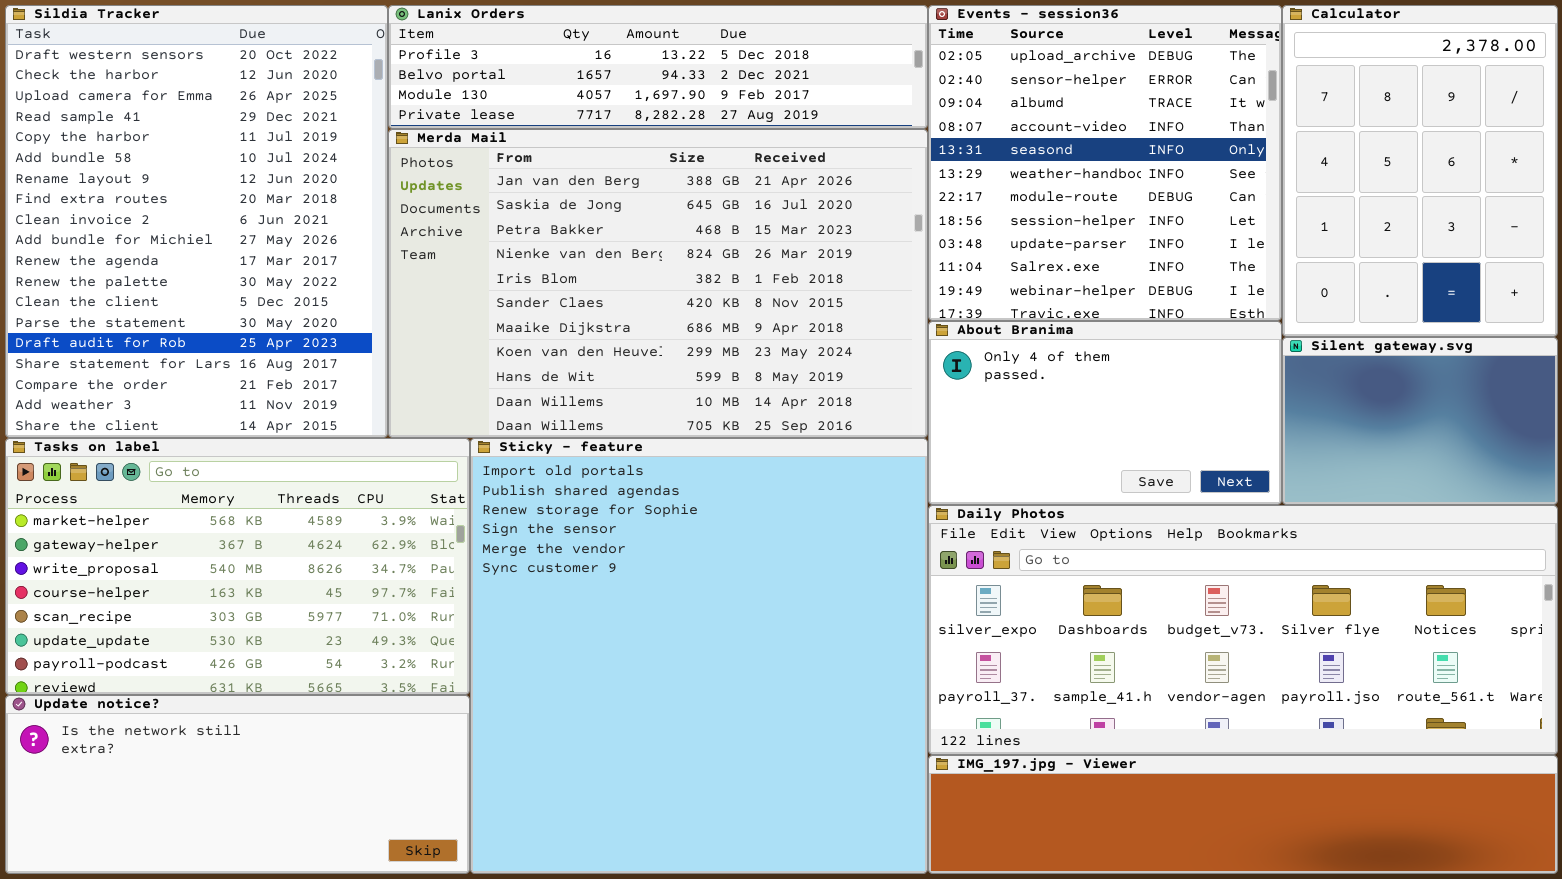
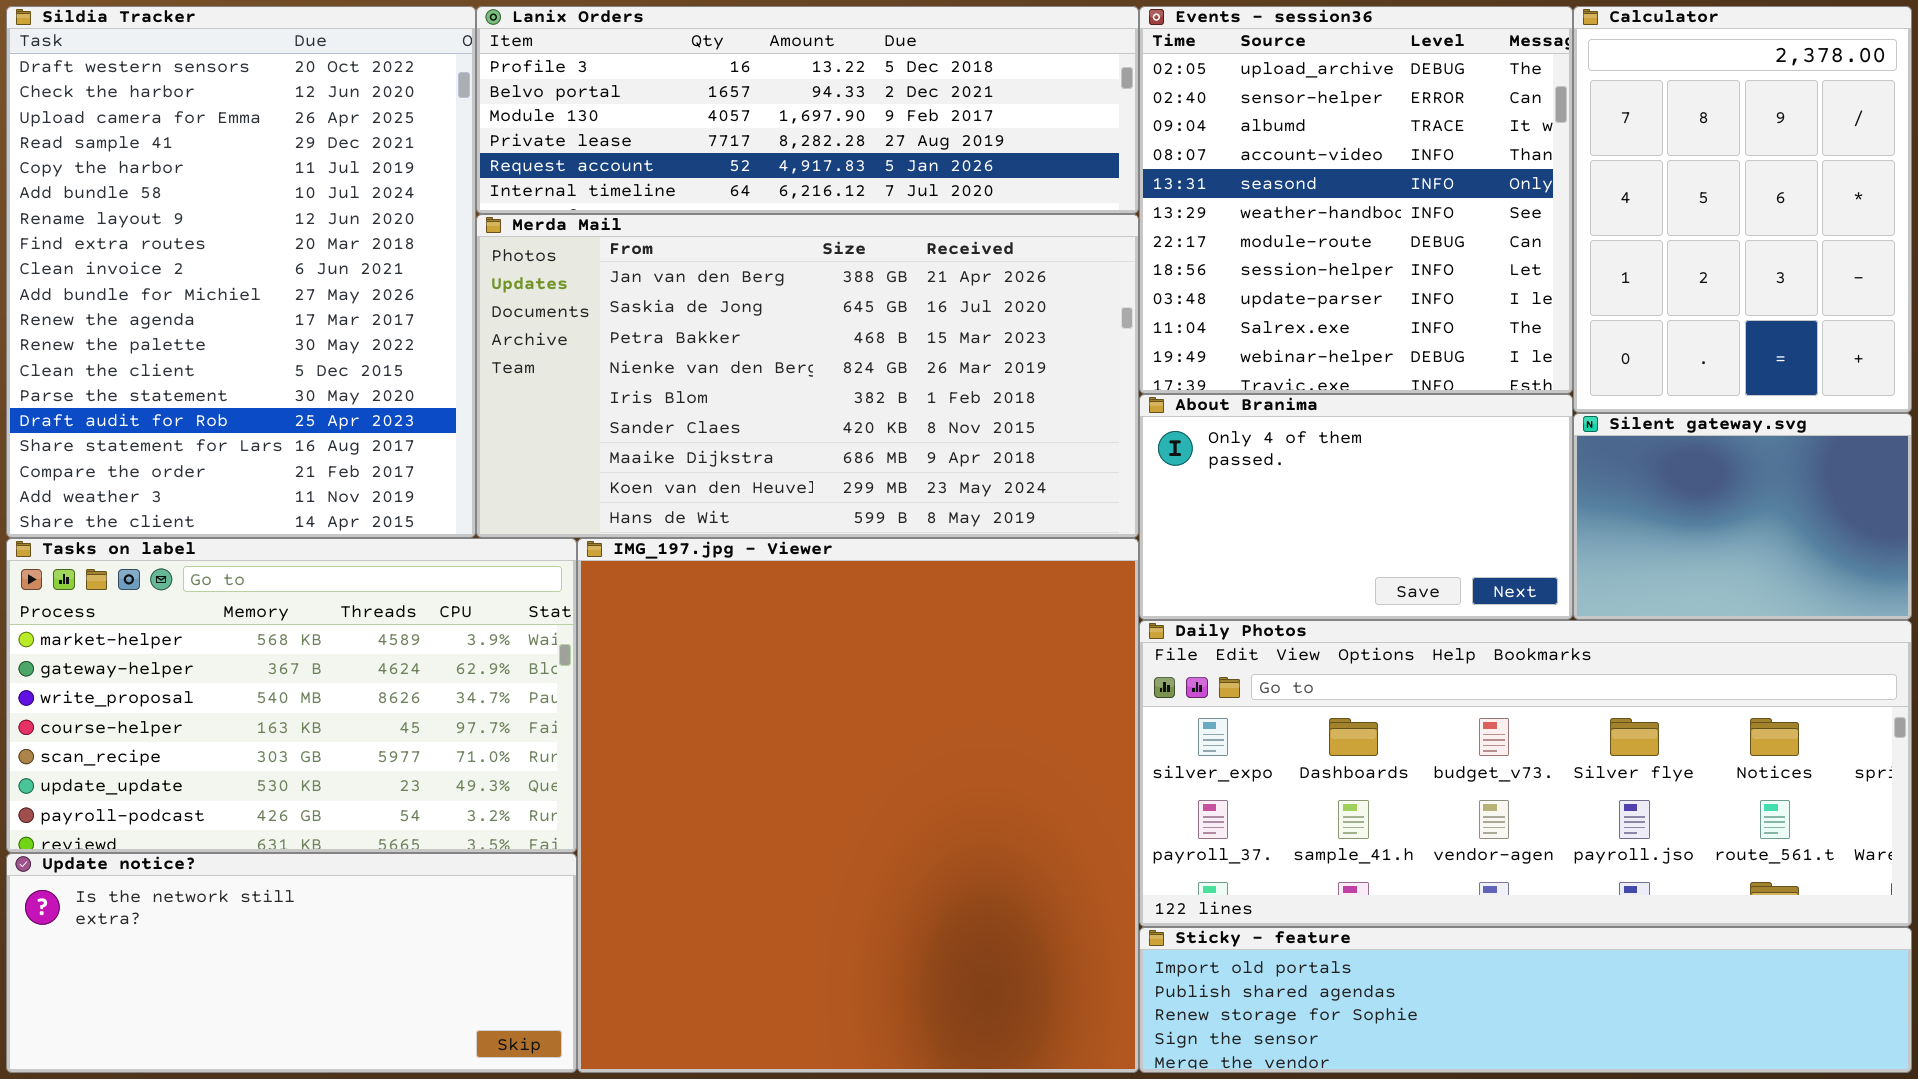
Lanix Orders: [388,5,928,129] -> [476,6,1139,214], resized
Merda Mail: [388,129,928,438] -> [476,214,1139,538], resized
Sticky - feature: [470,438,928,874] -> [1139,927,1912,1073], moved, resized
IMG_197.jpg - Viewer: [928,755,1558,874] -> [577,538,1139,1073], moved, resized

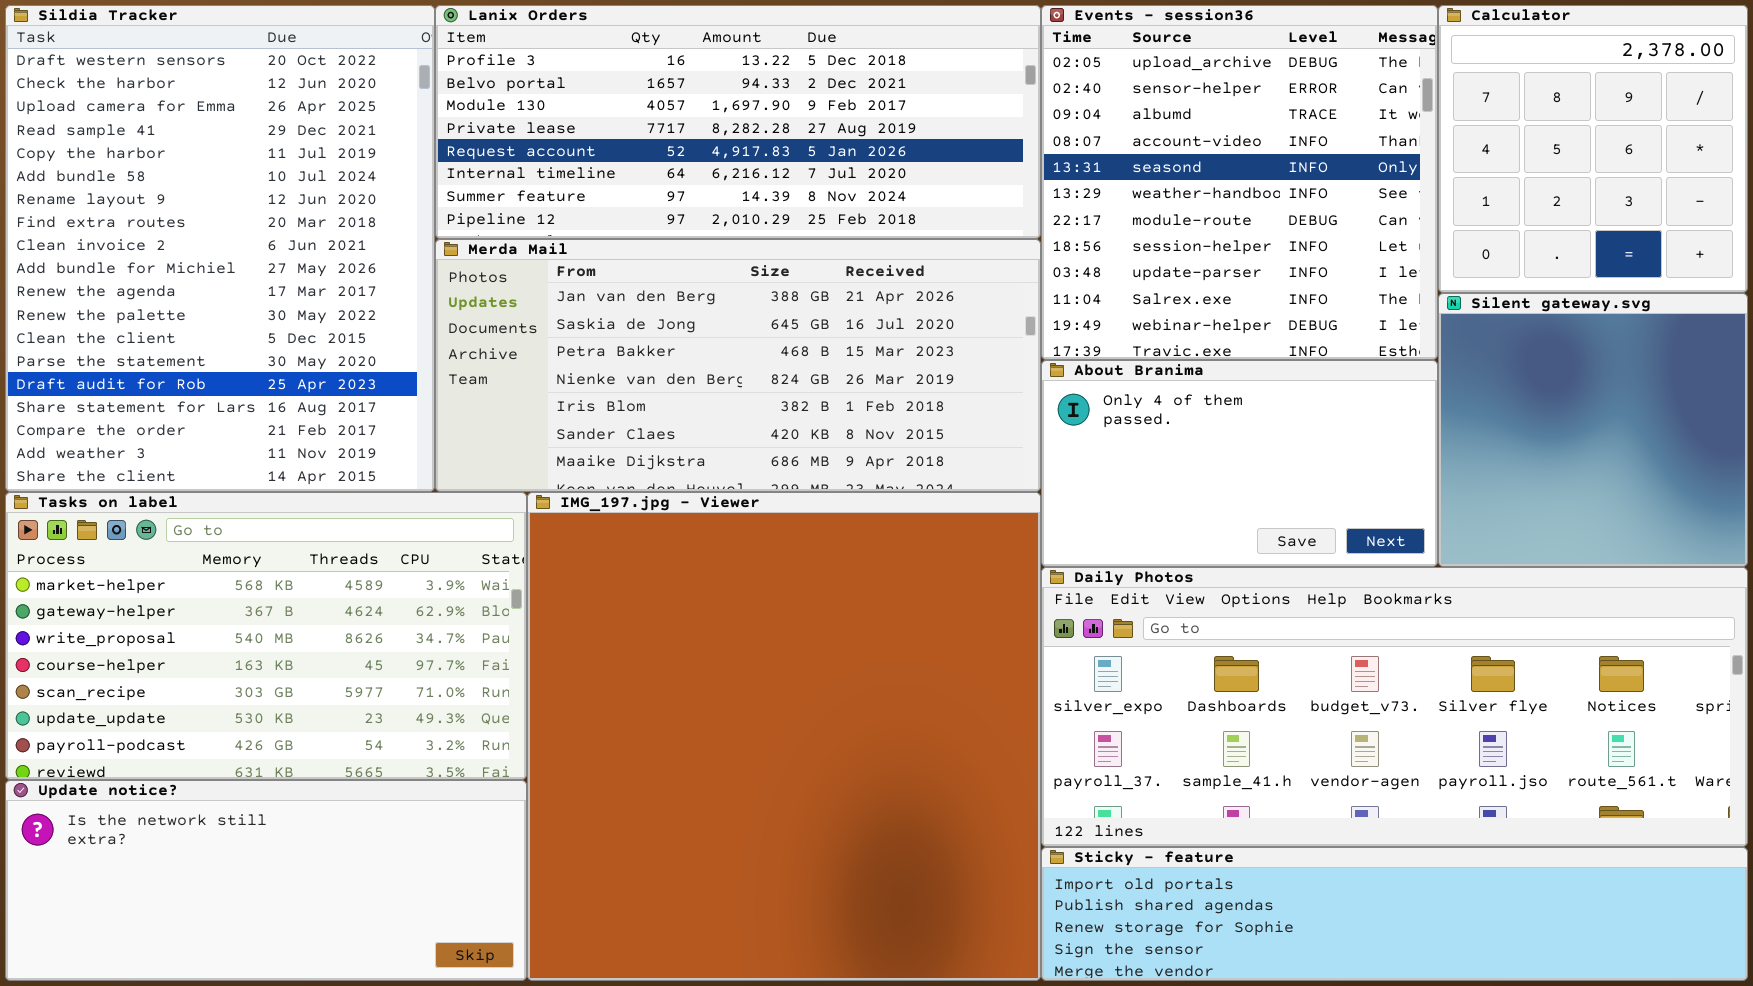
Lanix Orders: [476,6,1139,214] -> [435,5,1041,239], resized
Calculator: [1573,6,1912,413] -> [1438,5,1748,293], resized
Merda Mail: [476,214,1139,538] -> [435,239,1041,492], resized
Silent gateway.svg: [1573,413,1912,620] -> [1438,293,1748,567], resized

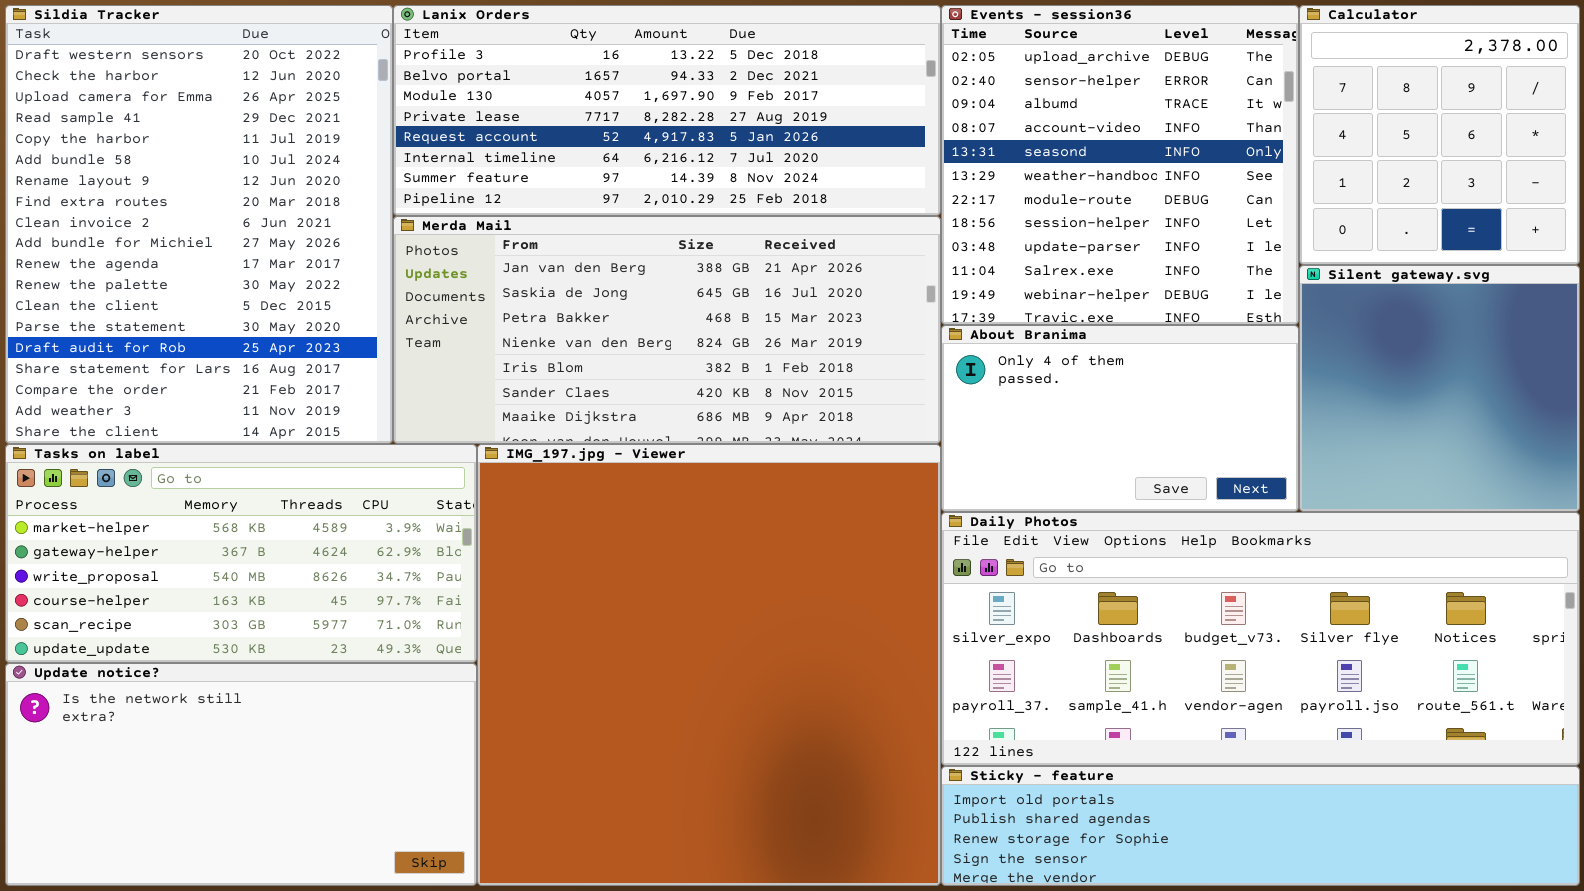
Tasks on label: [5,492,527,780] -> [5,444,477,663], resized
Update notice?: [5,780,527,981] -> [5,663,477,886], resized

